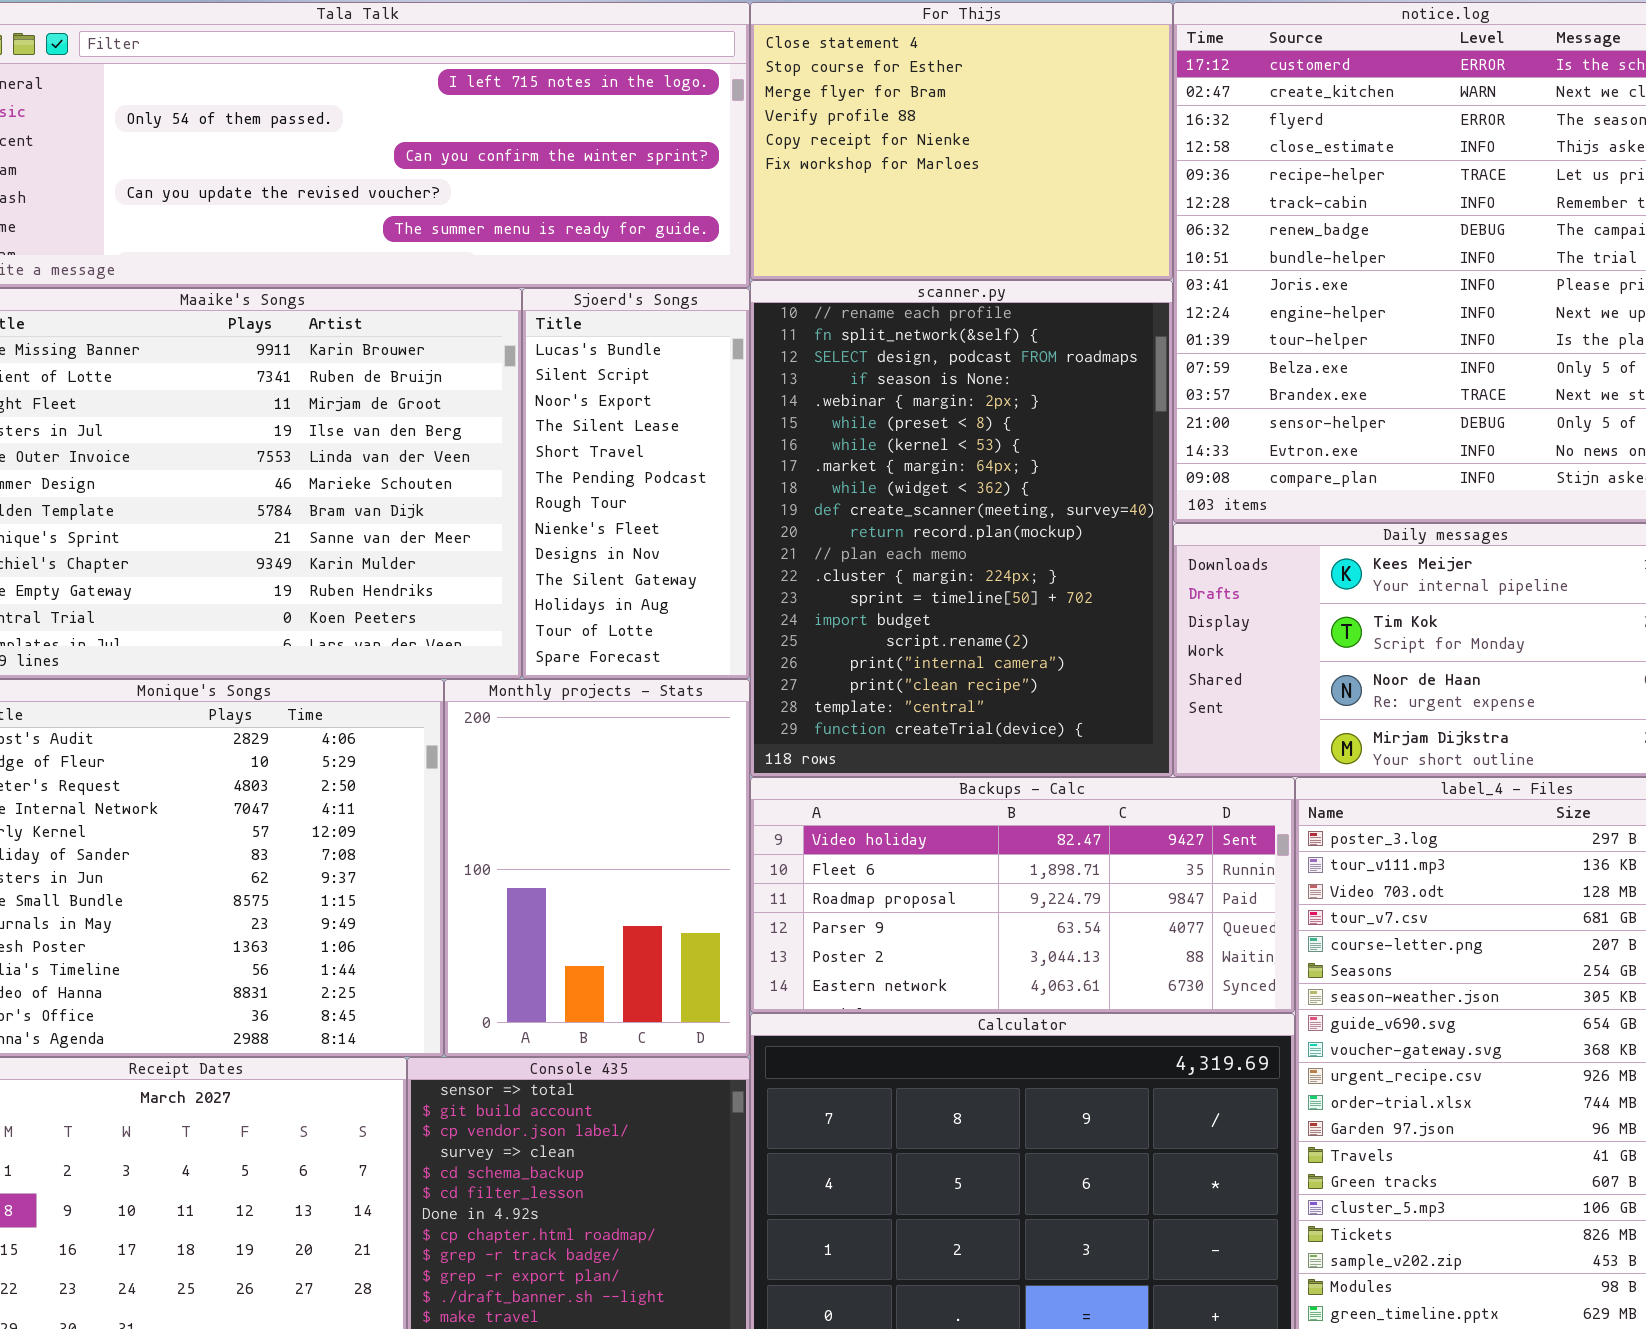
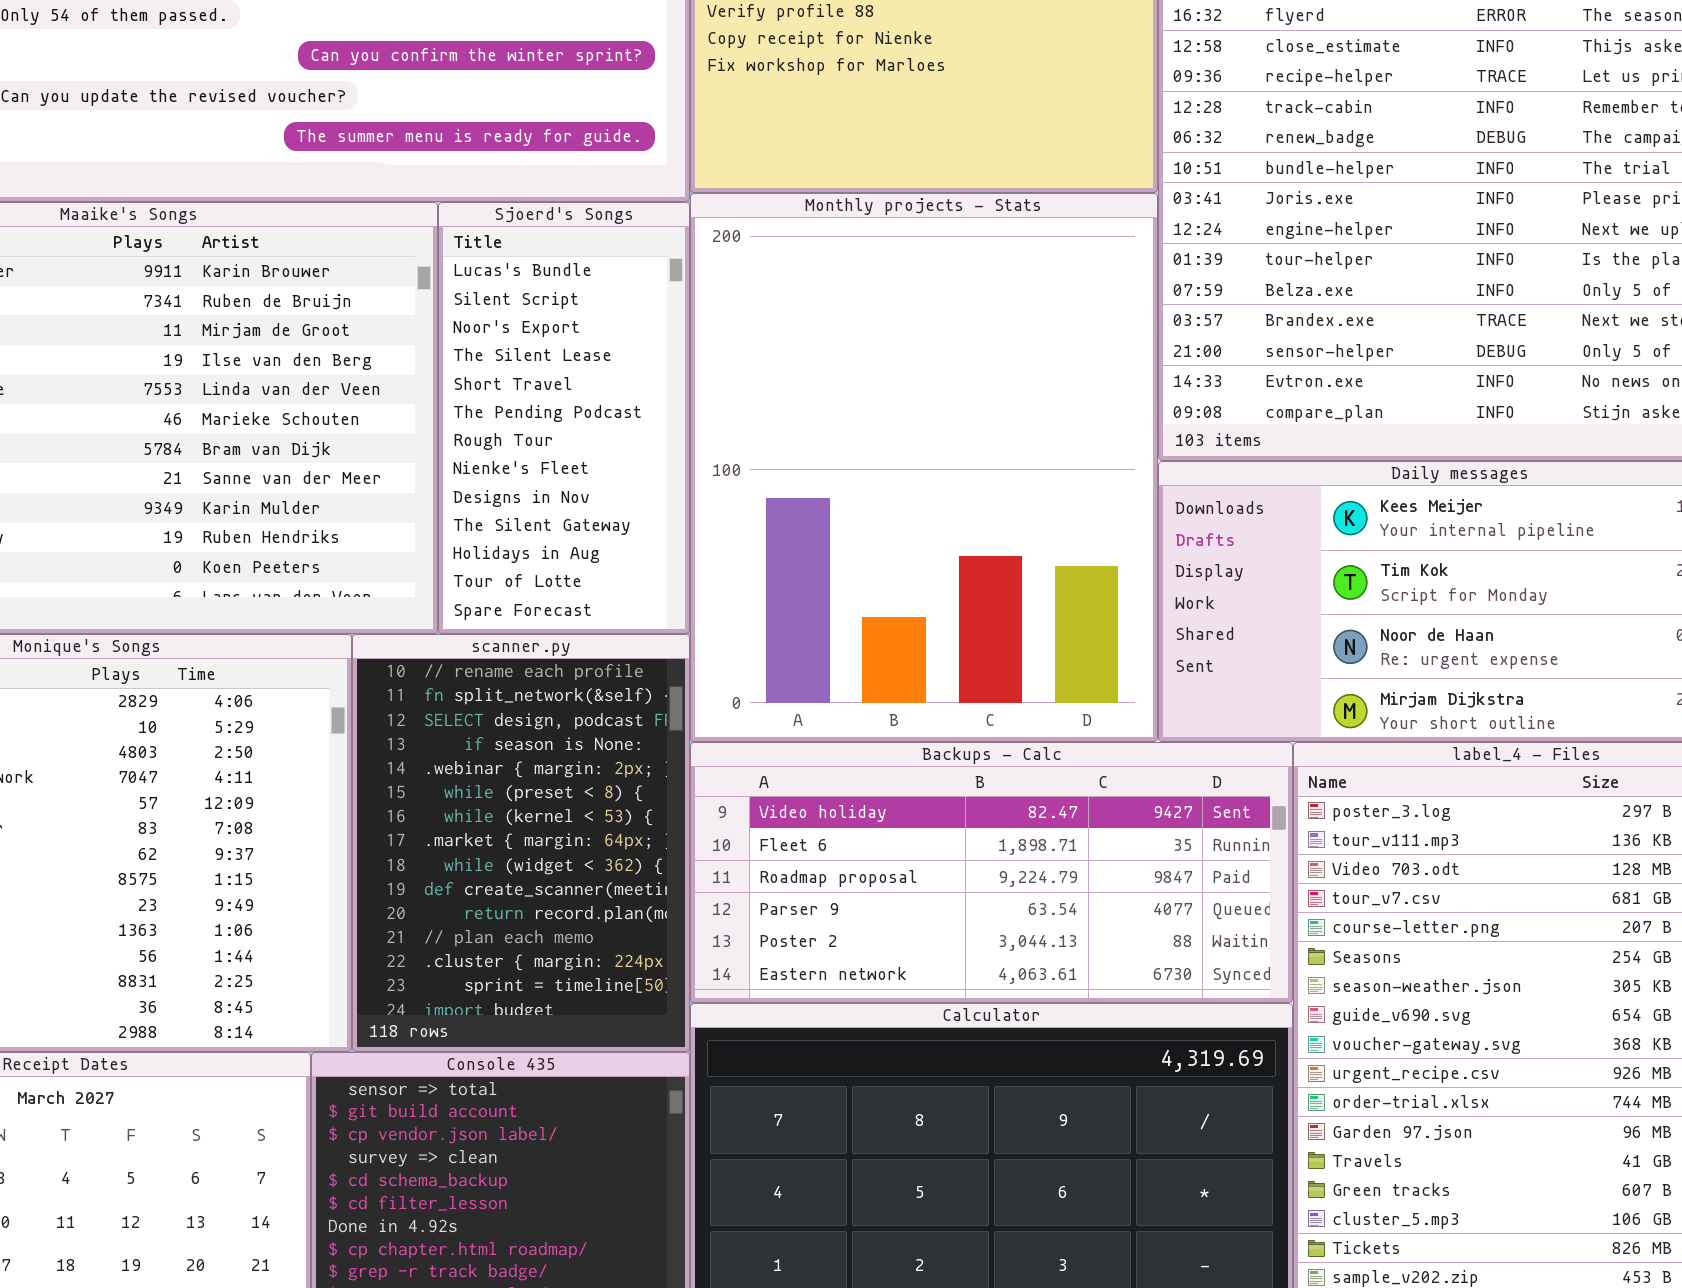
scanner.py: [750,280,1173,777] -> [352,634,690,1052], moved, resized
Monthly projects - Stats: [444,679,750,1057] -> [690,193,1158,742], moved, resized

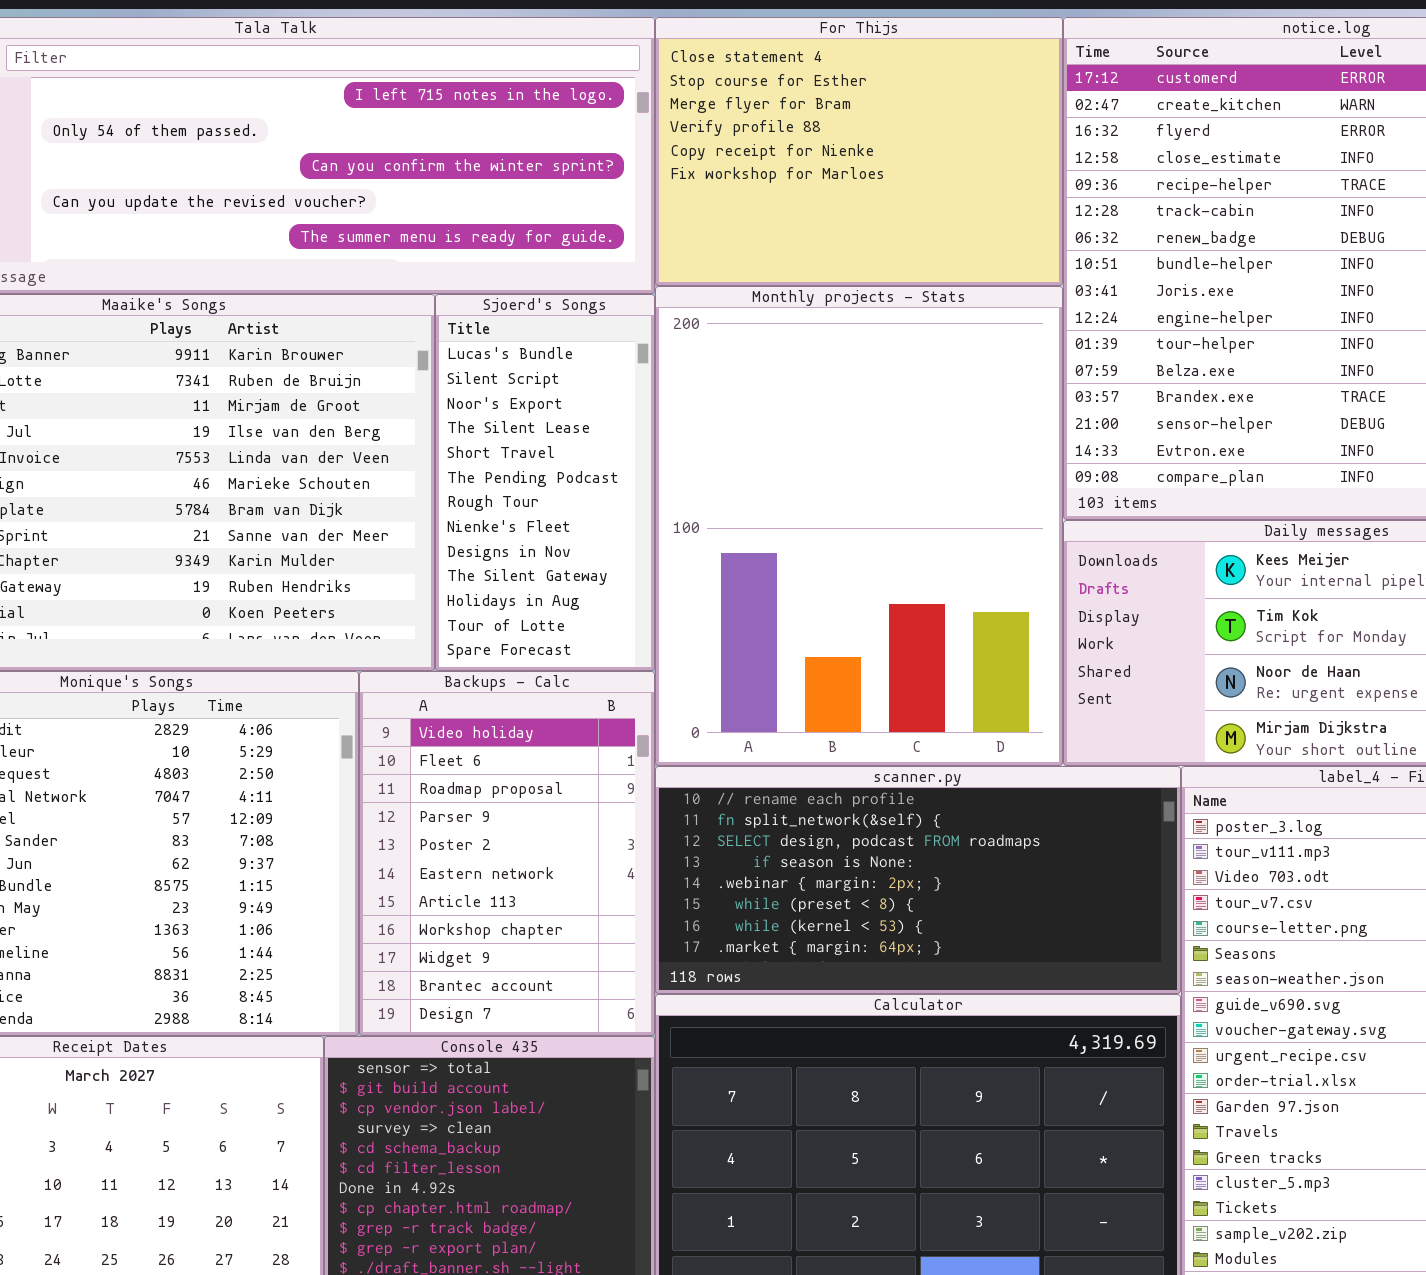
scanner.py: [352,634,690,1052] -> [655,766,1181,994], moved, resized
Backups - Calc: [690,742,1293,1003] -> [359,671,655,1036], moved, resized

